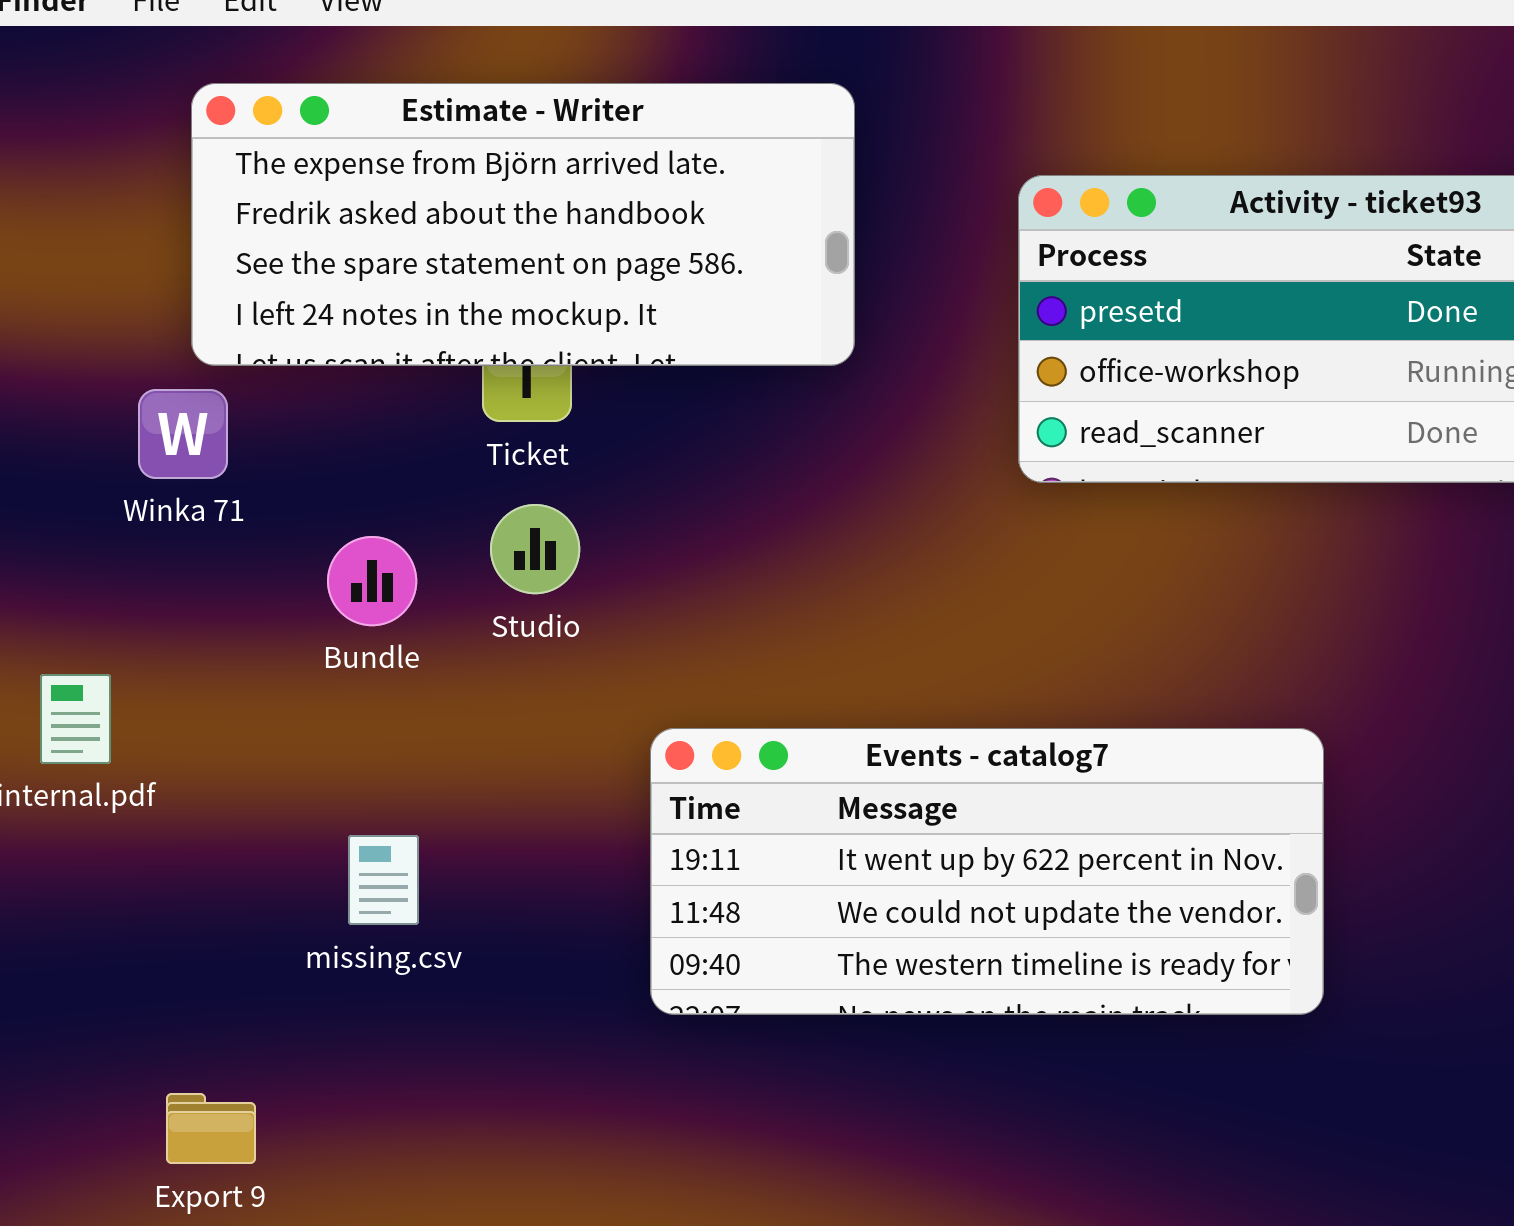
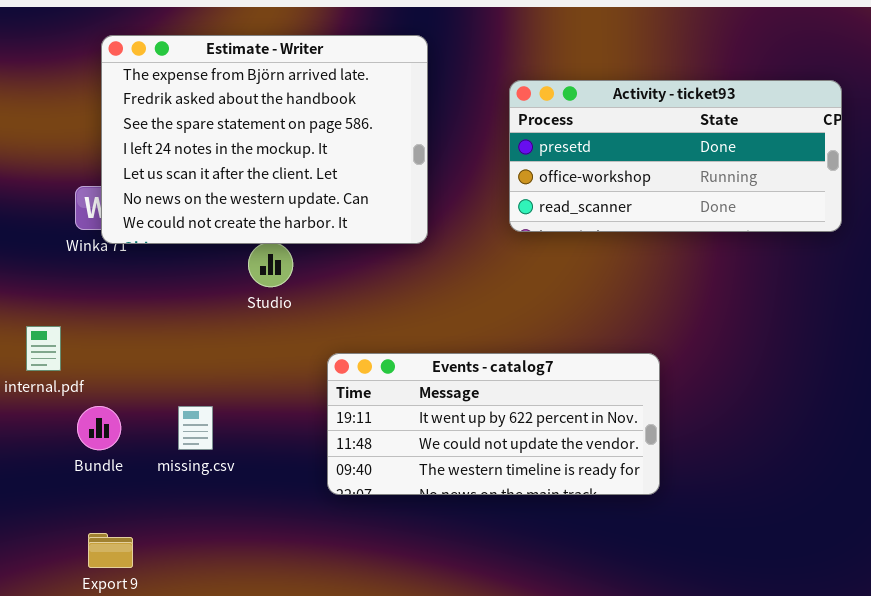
Estimate - Writer: [191,83,855,366] -> [101,35,428,244], resized
Bundle: [327,536,417,626] -> [77,406,121,450], moved

